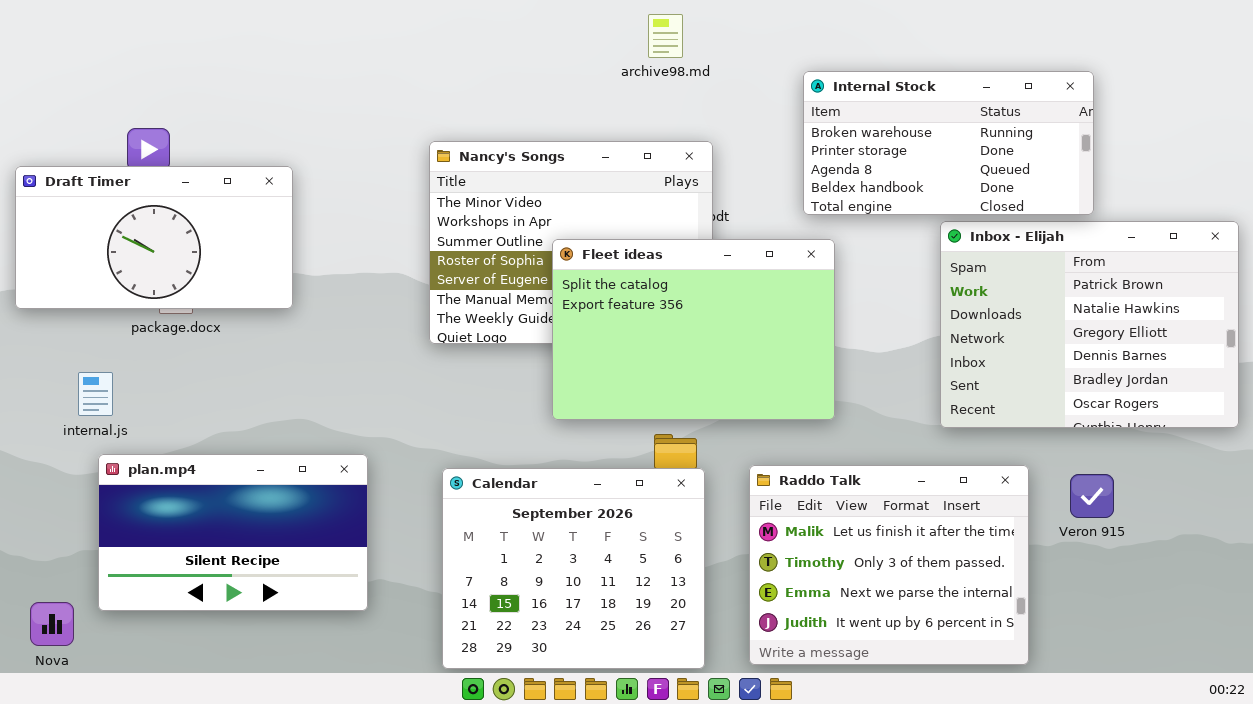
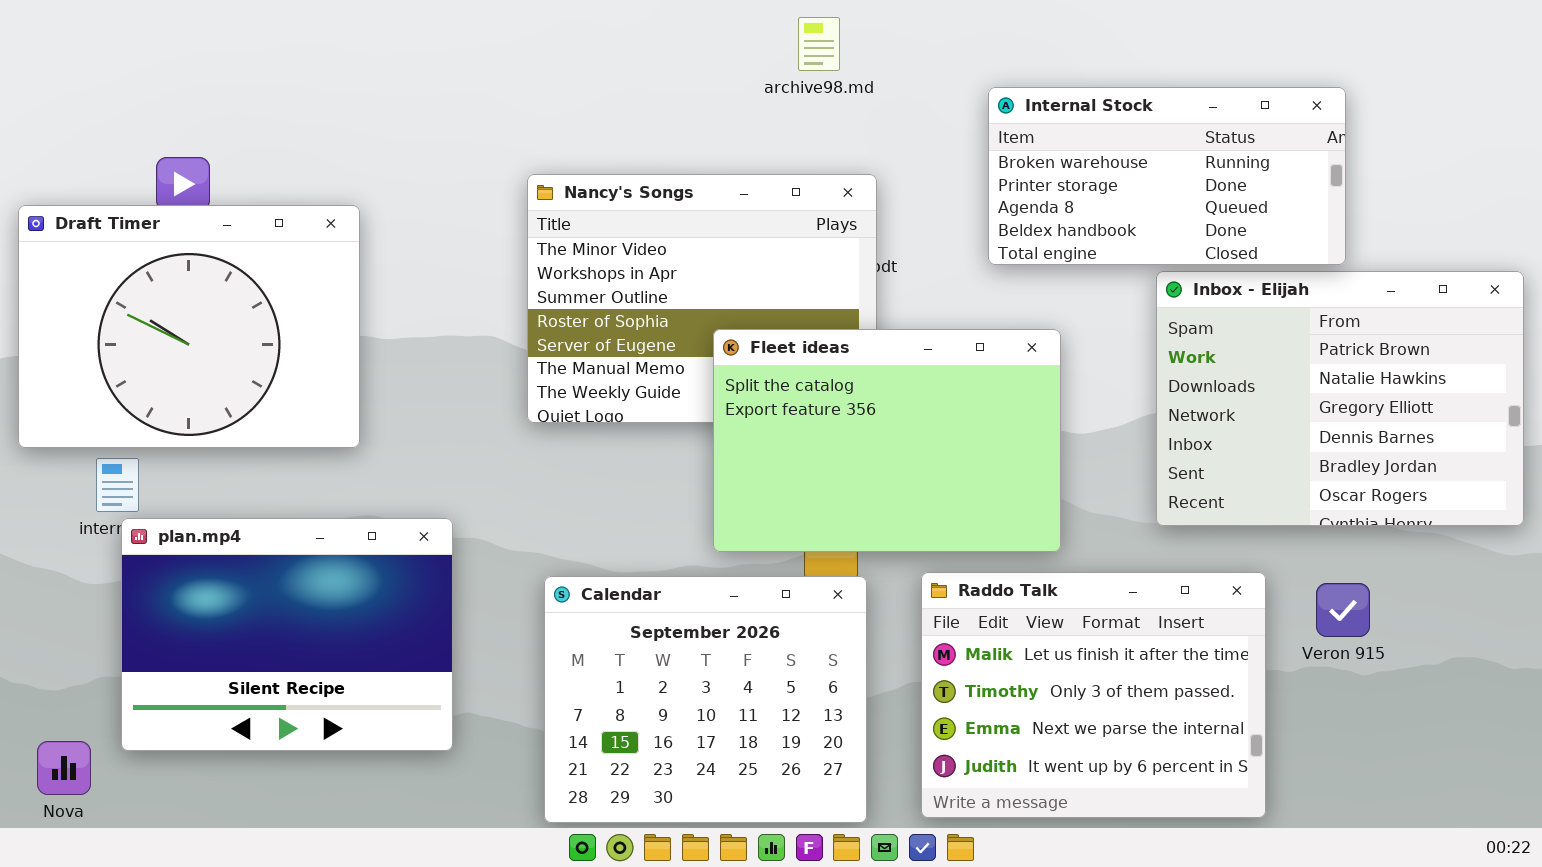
Draft Timer: [15,166,293,309] -> [18,205,360,448], resized
Fleet ideas: [552,239,835,420] -> [713,329,1061,552], moved
plan.mp4: [98,454,368,611] -> [121,518,453,751], resized

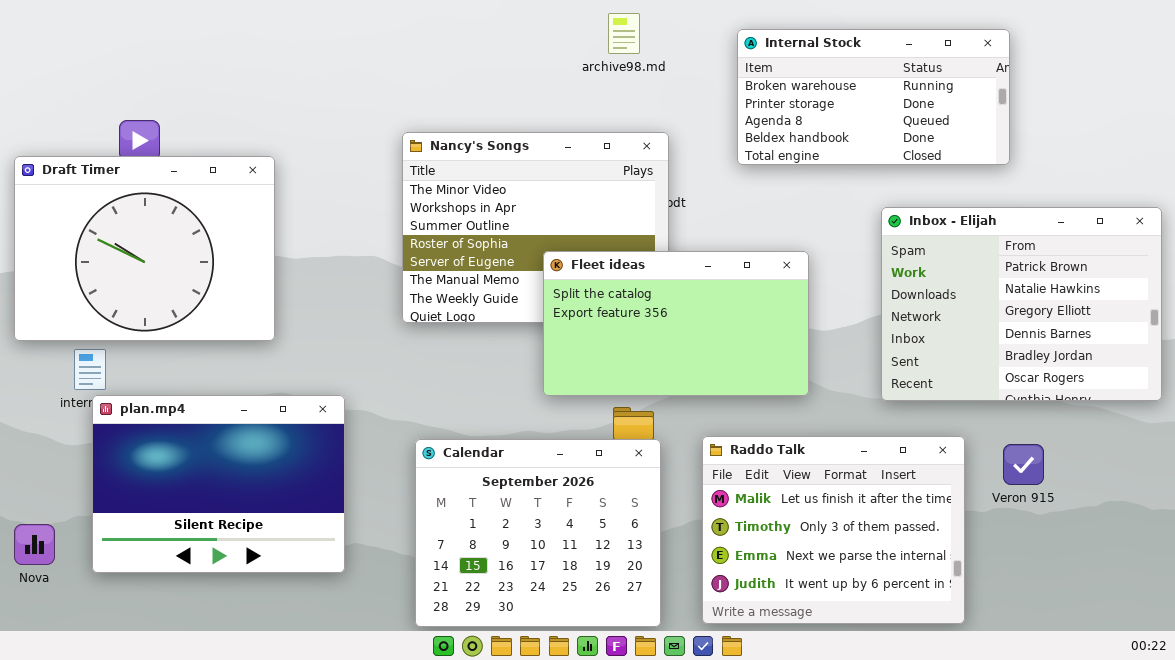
Internal Stock: [988,87,1346,265] -> [737,29,1010,165], moved
Fleet ideas: [713,329,1061,552] -> [543,251,809,396], resized
Nova: [37,741,91,795] -> [14,524,55,565], moved

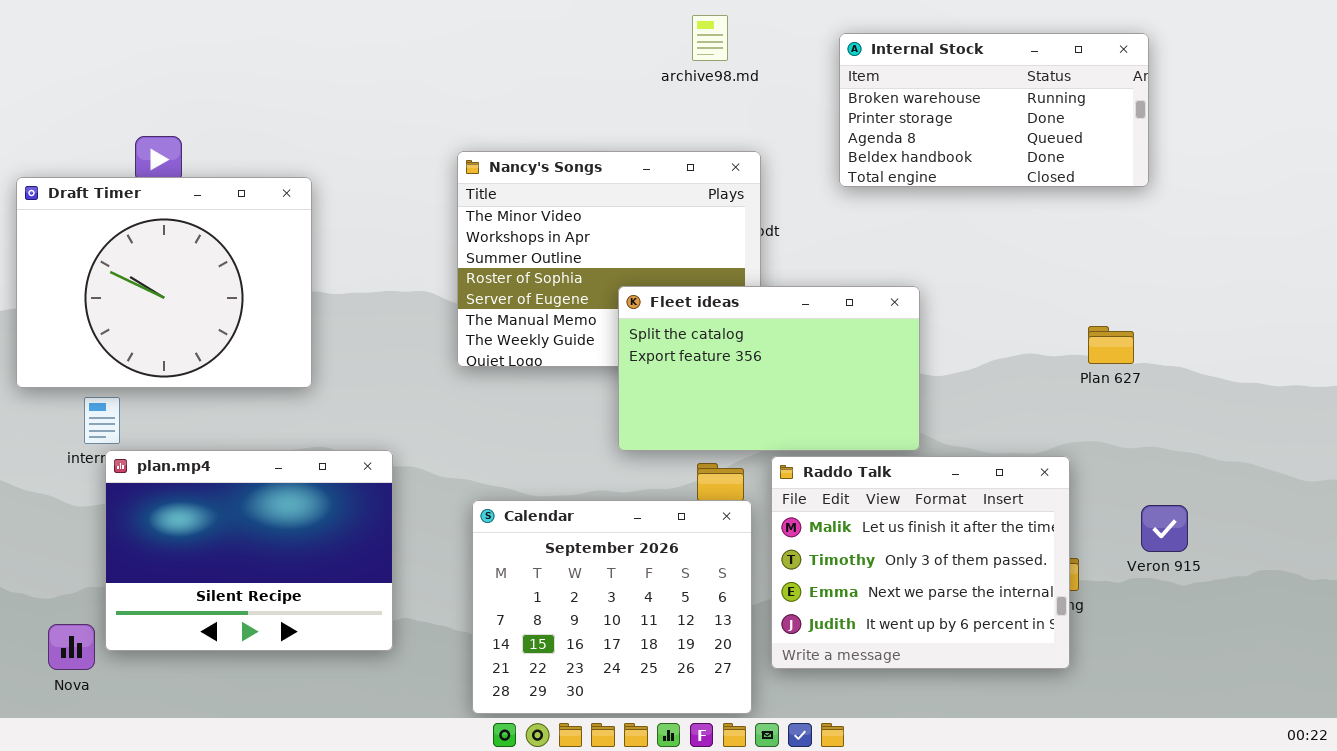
Inbox - Elijah: [881,207,1162,401] -> none, closed
Raddo Talk: [702,436,965,624] -> [771,456,1070,669], moved
Nova: [14,524,55,565] -> [48,624,95,670], moved

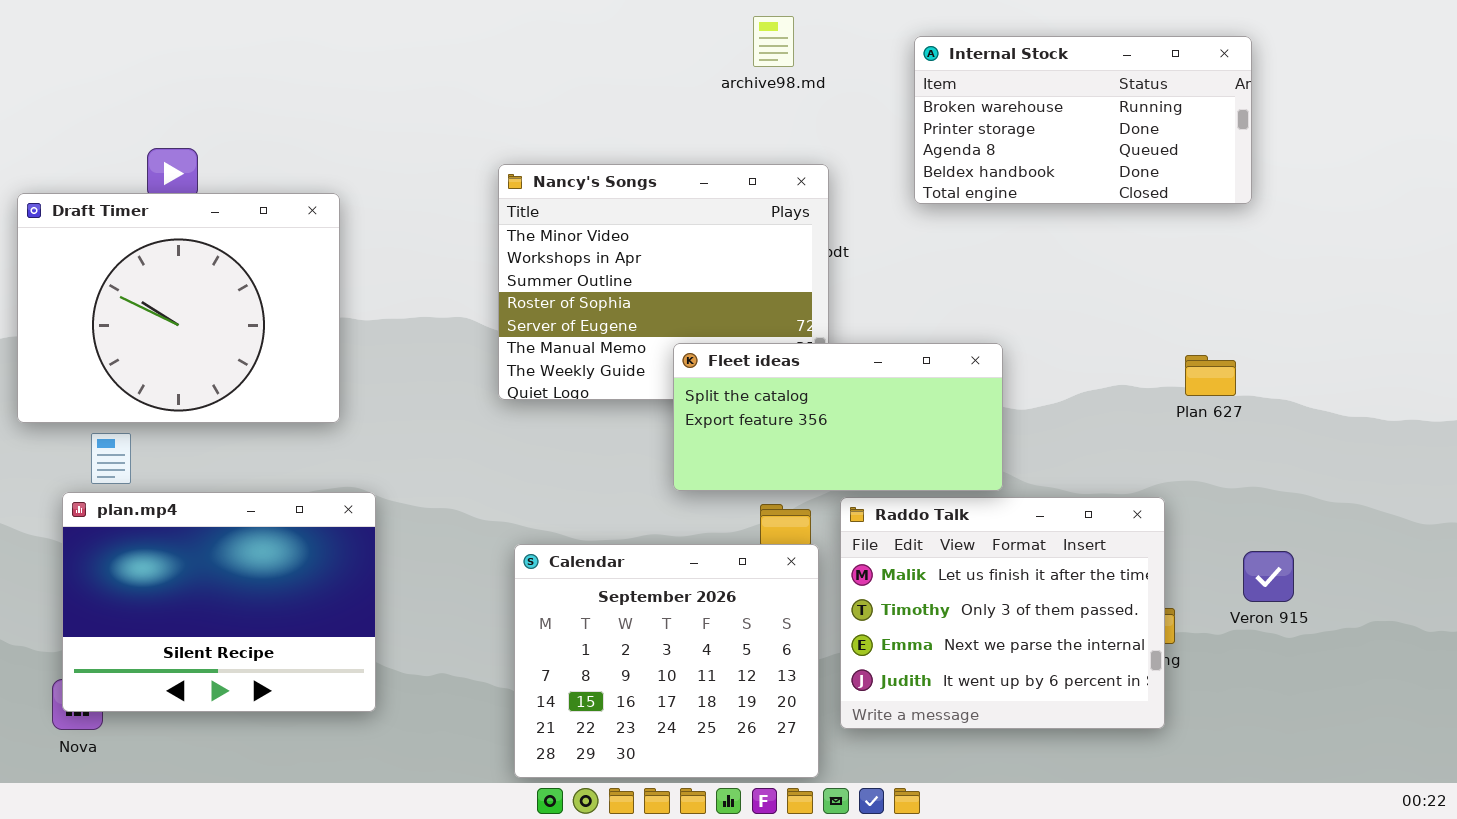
Fleet ideas: [618,286,920,451] -> [673,343,1003,491], resized
plan.mp4: [105,450,393,651] -> [62,492,376,712], moved

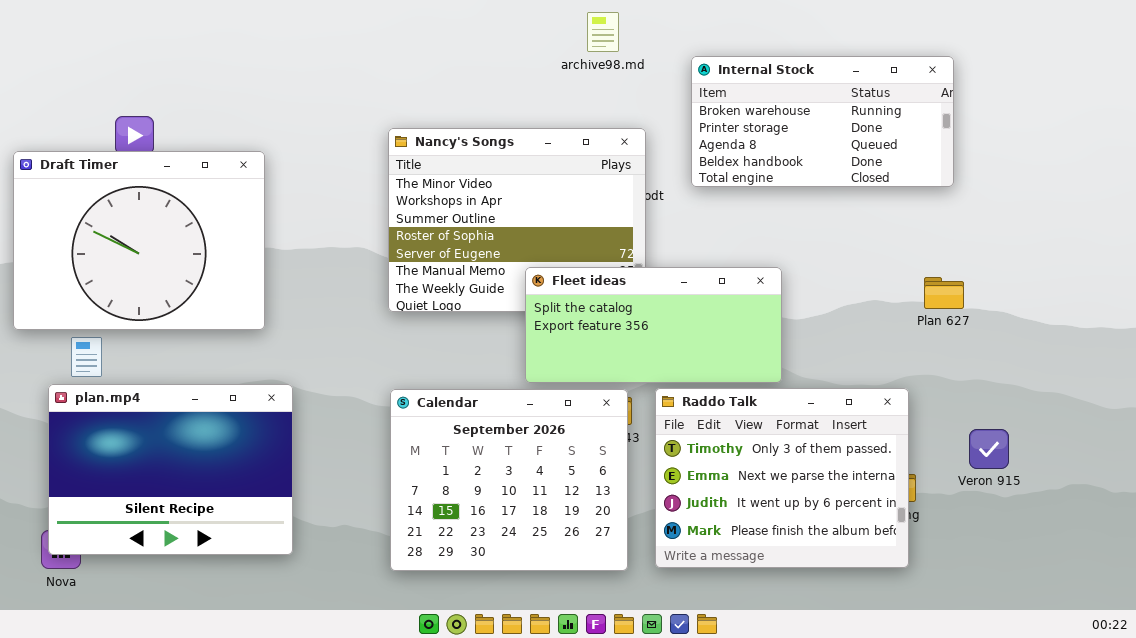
Internal Stock: [914,36,1252,204] -> [691,56,954,187], moved
Raddo Talk: [840,497,1165,729] -> [655,388,909,568], scrolled down 1 row
Calendar: [514,544,819,778] -> [390,389,628,571], moved

